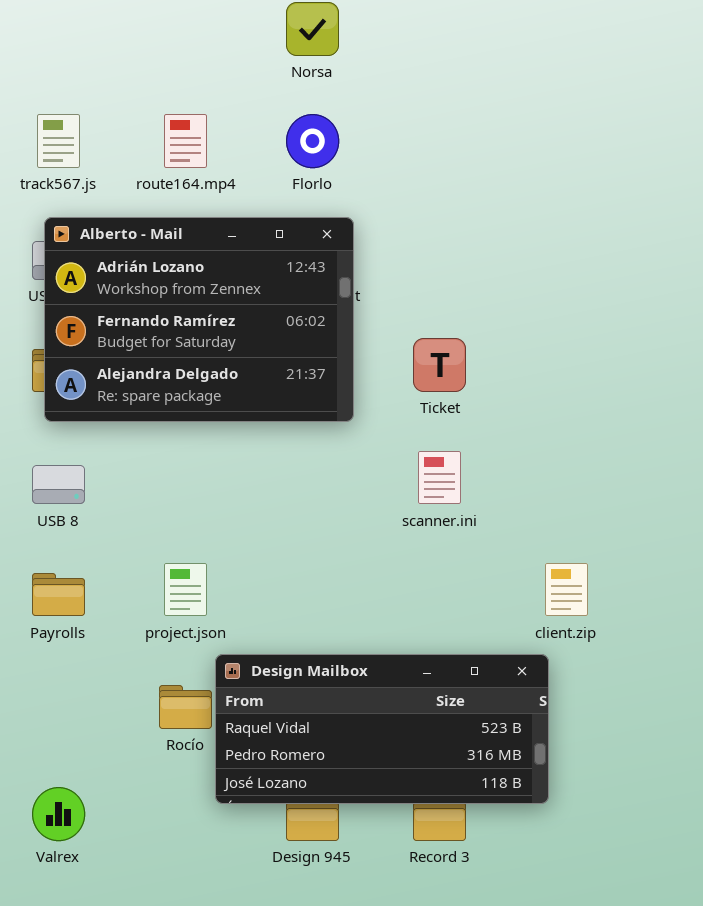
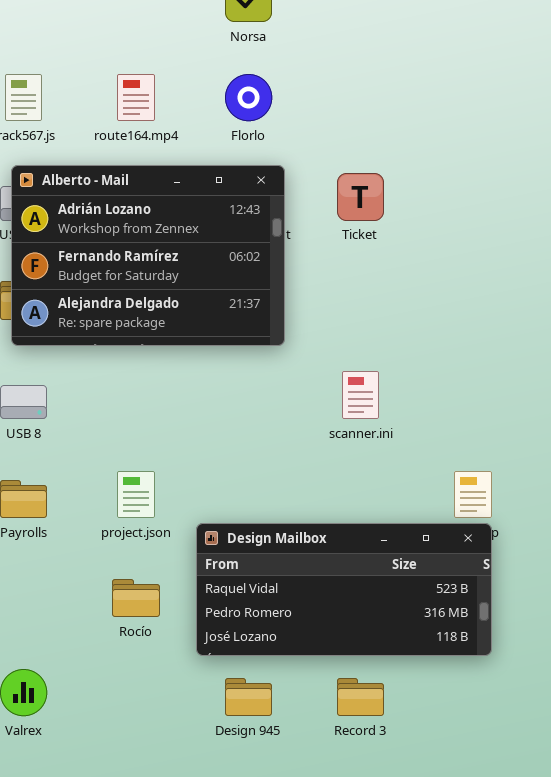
Ticket: [413,338,466,392] -> [337,173,384,221], moved
Design Mailbox: [215,654,549,804] -> [196,523,492,656], moved

